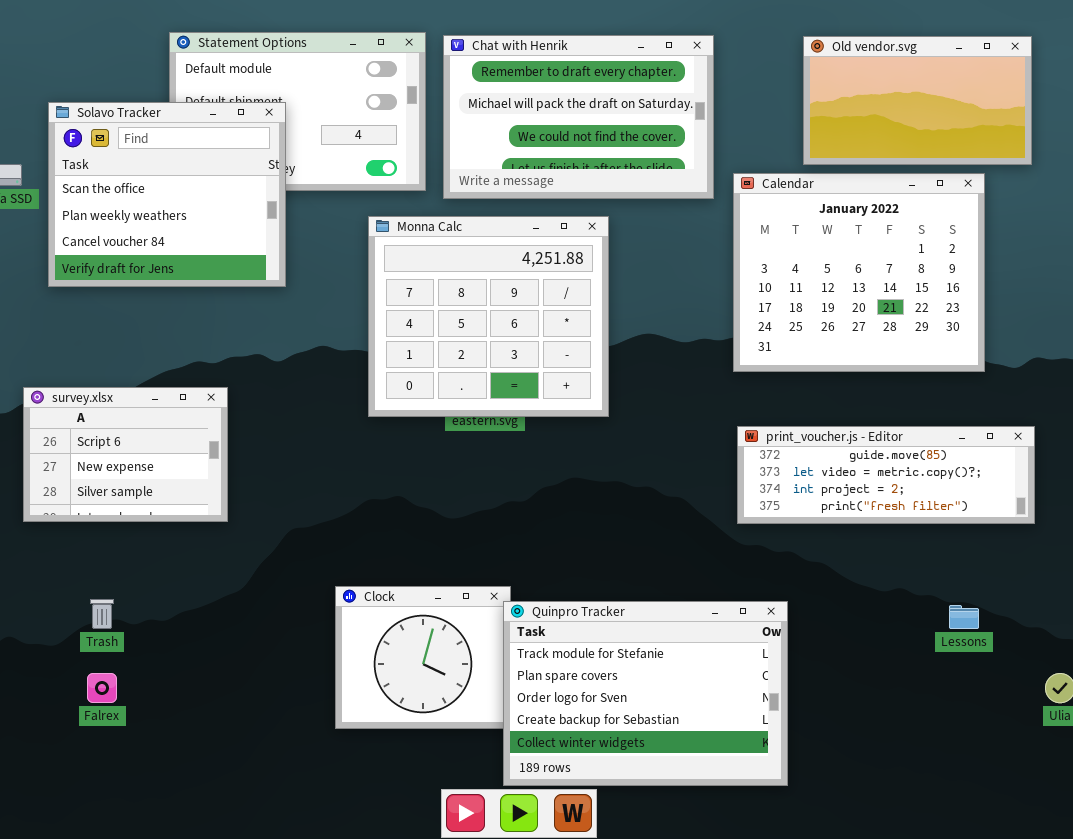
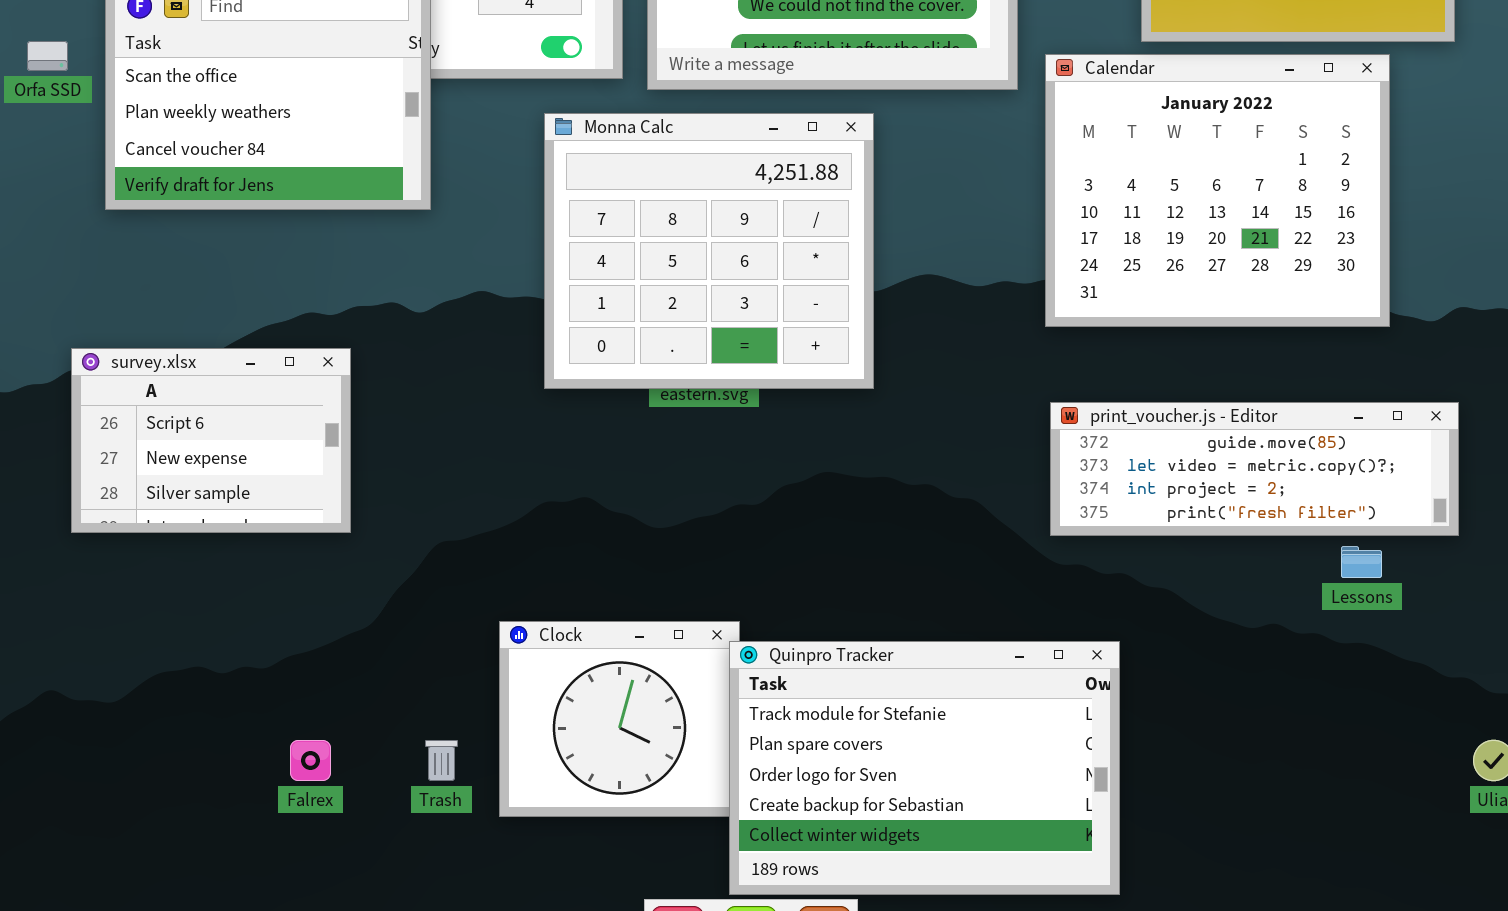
Trash: [90,599,114,629] -> [425,740,458,781], moved
Lessons: [949,605,979,629] -> [1341,546,1382,578], moved
Falrex: [87,673,117,703] -> [290,740,331,781], moved

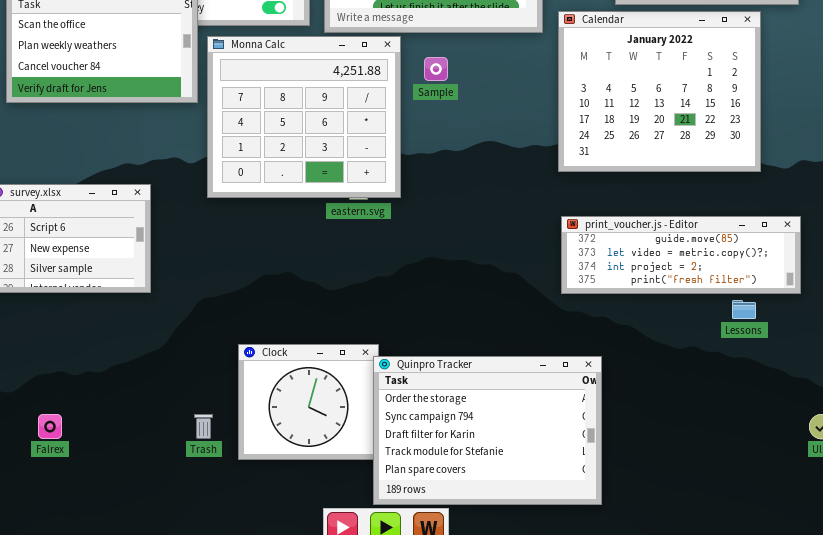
Monna Calc: [544,113,874,389] -> [207,36,401,198], moved
Quinpro Tracker: [729,641,1120,895] -> [373,356,602,505], scrolled up 3 rows
Falrex: [290,740,331,781] -> [38,414,62,439], moved

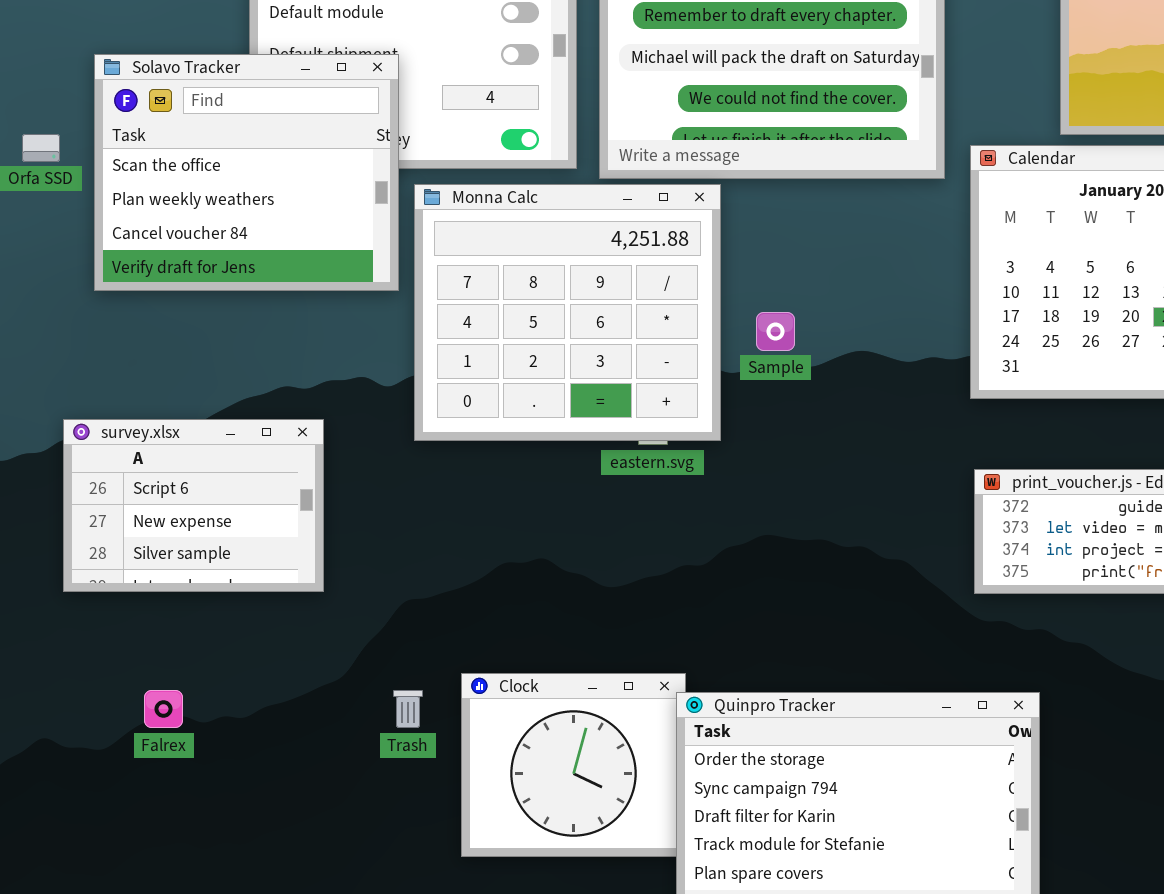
Sample: [424,57,448,81] -> [756,312,795,351], moved
Falrex: [38,414,62,439] -> [144,690,183,728], moved
Trash: [194,414,213,439] -> [393,690,423,728], moved

